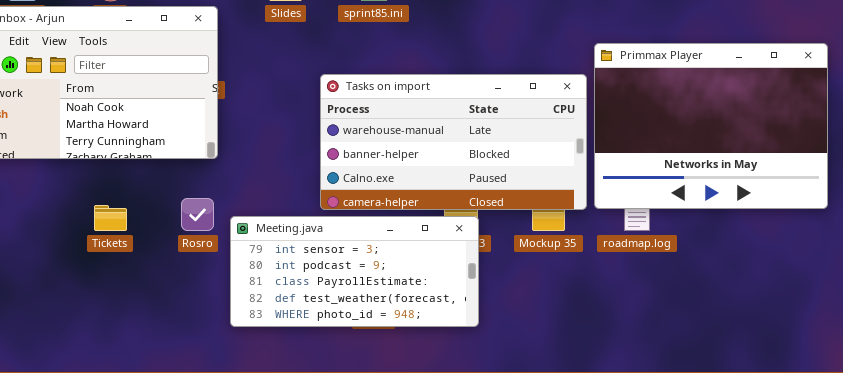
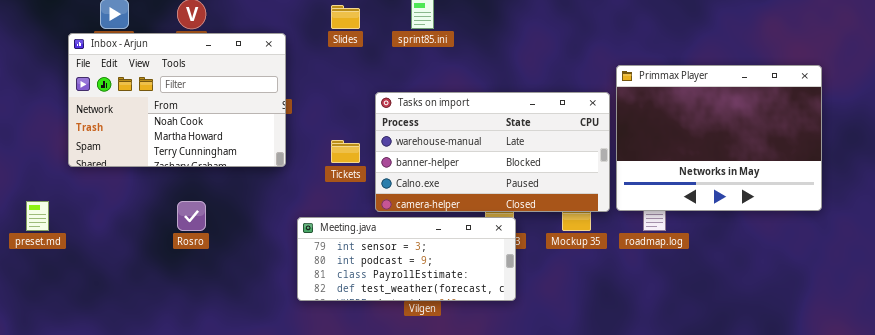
Rosro: [181,198,214,231] -> [177,201,206,231], moved
Tickets: [94,205,127,231] -> [331,140,360,163], moved
Meeting.java: [230,216,479,327] -> [297,217,516,301], resized

